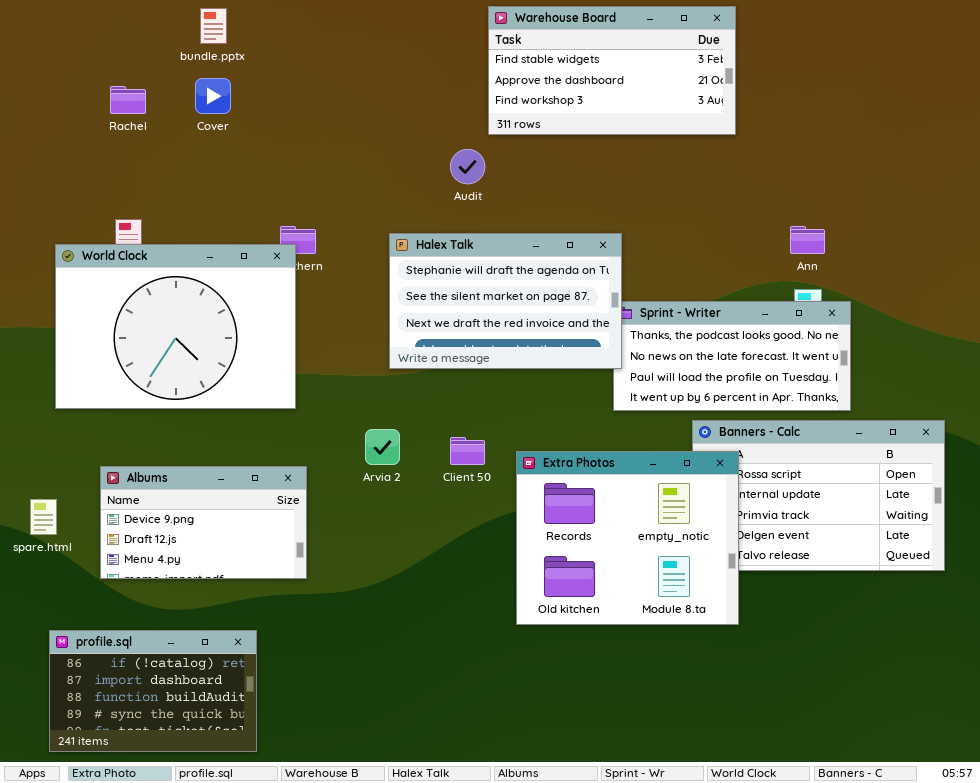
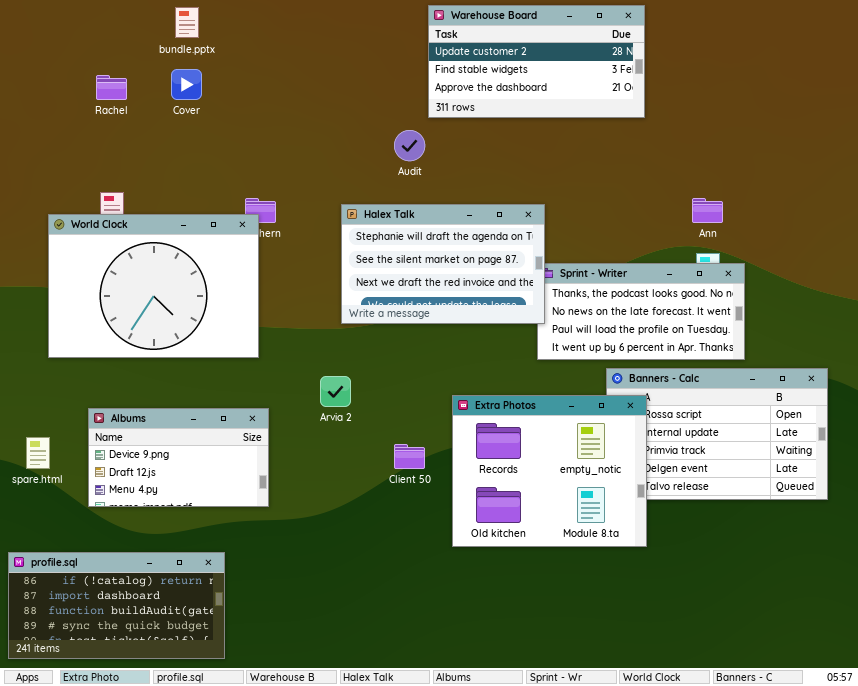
Warehouse Board: [488,6,736,135] -> [428,5,645,118], scrolled up 1 row
Client 50: [450,437,485,465] -> [394,444,425,469], moved
profile.sql: [49,630,257,752] -> [8,552,225,659], resized

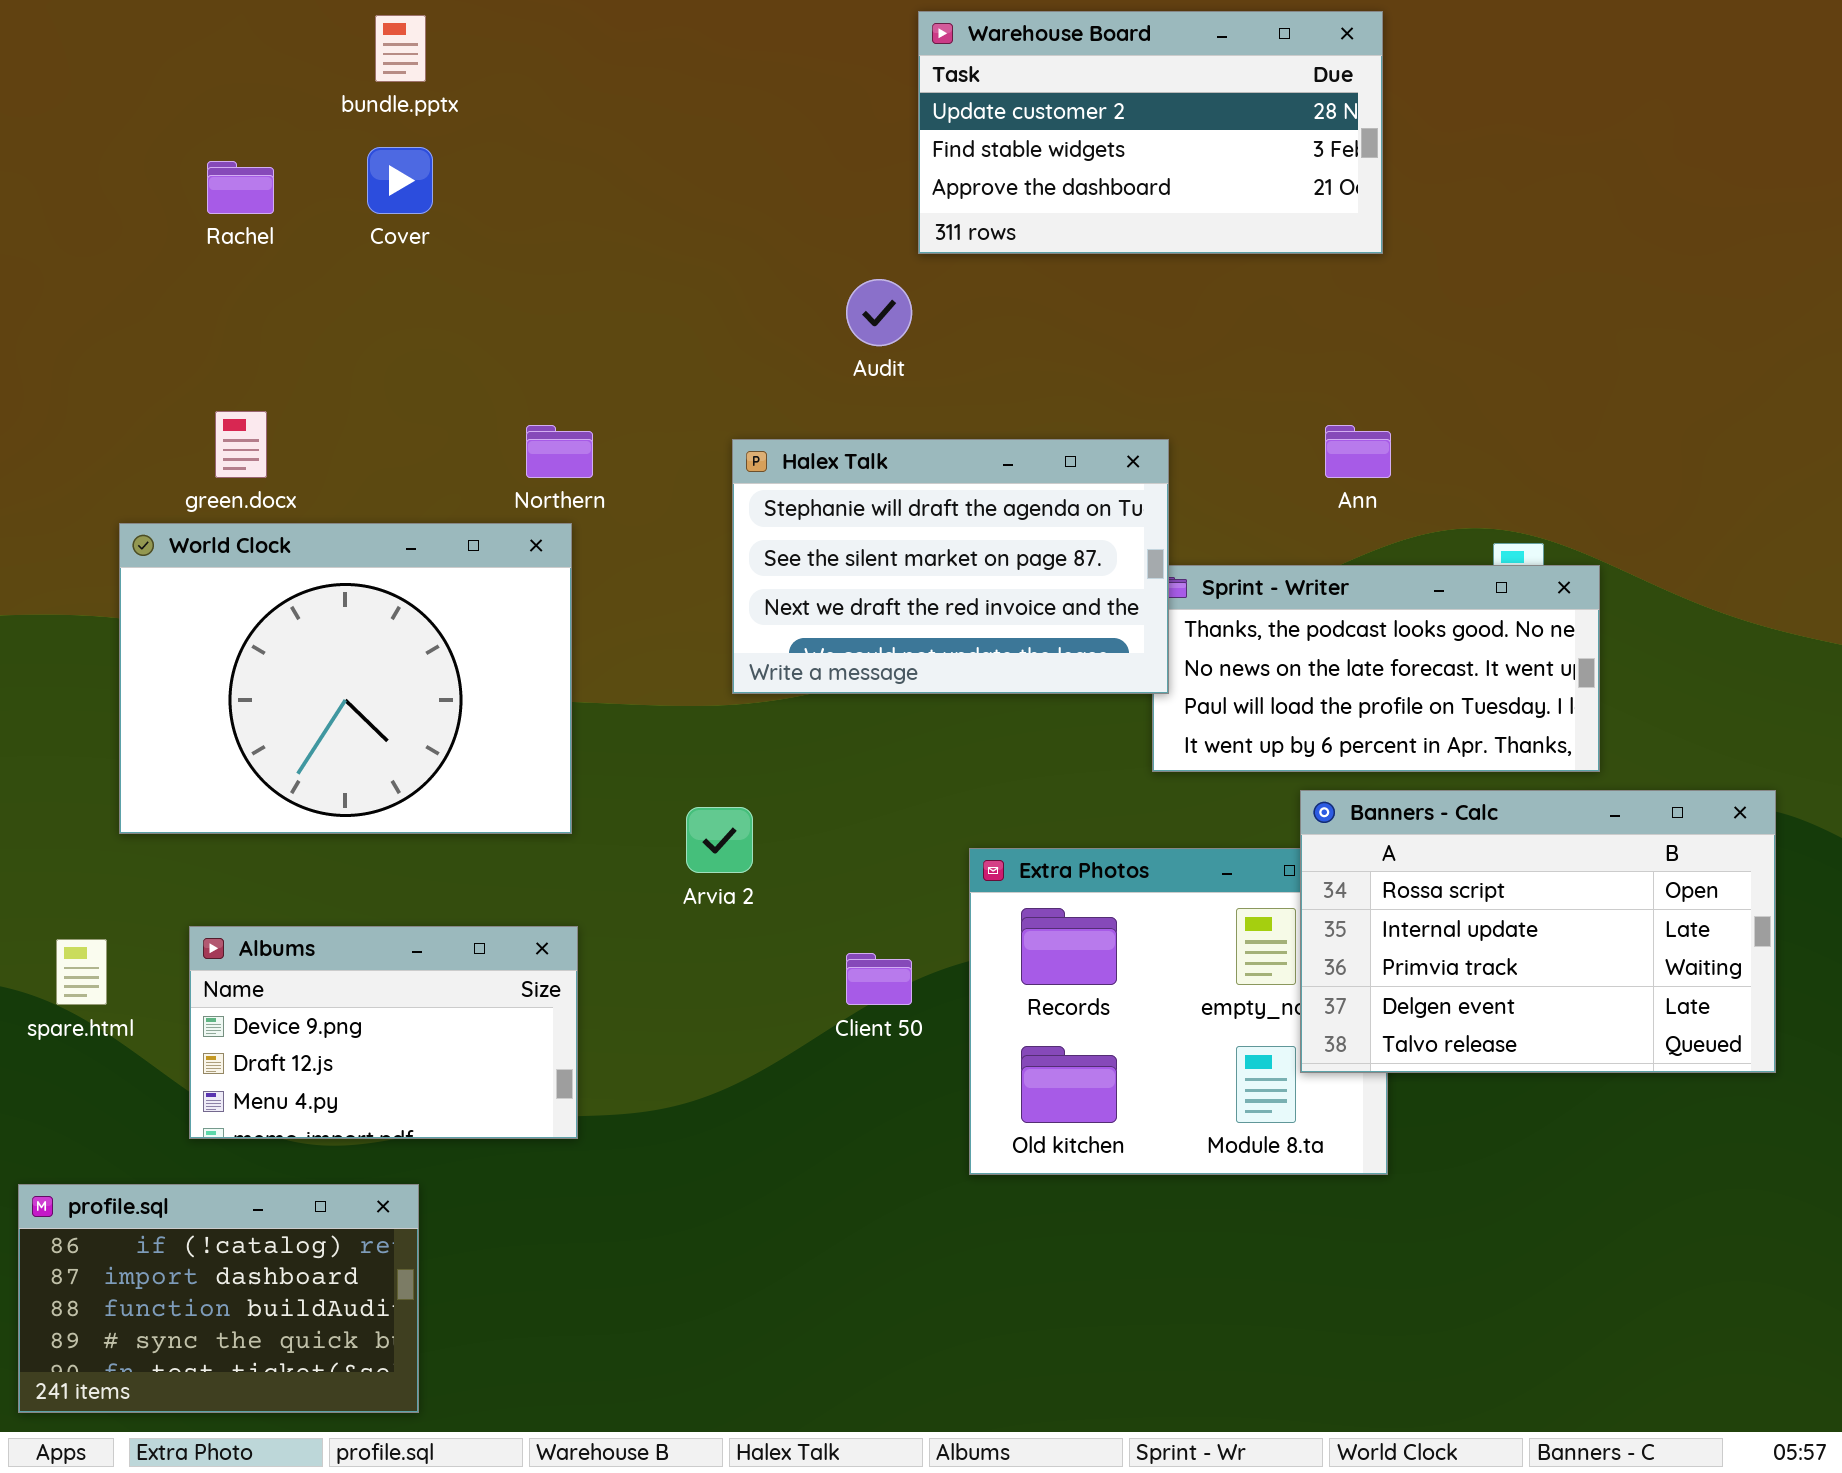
Ann: [692,198,723,223] -> [1325,425,1391,478], moved
World Clock: [48,214,259,358] -> [119,523,572,834], moved
Banners - Calc: [606,368,828,500] -> [1300,790,1776,1073], raised
Albums: [88,408,269,507] -> [189,926,578,1139], moved
profile.sql: [8,552,225,659] -> [18,1184,419,1413], resized

